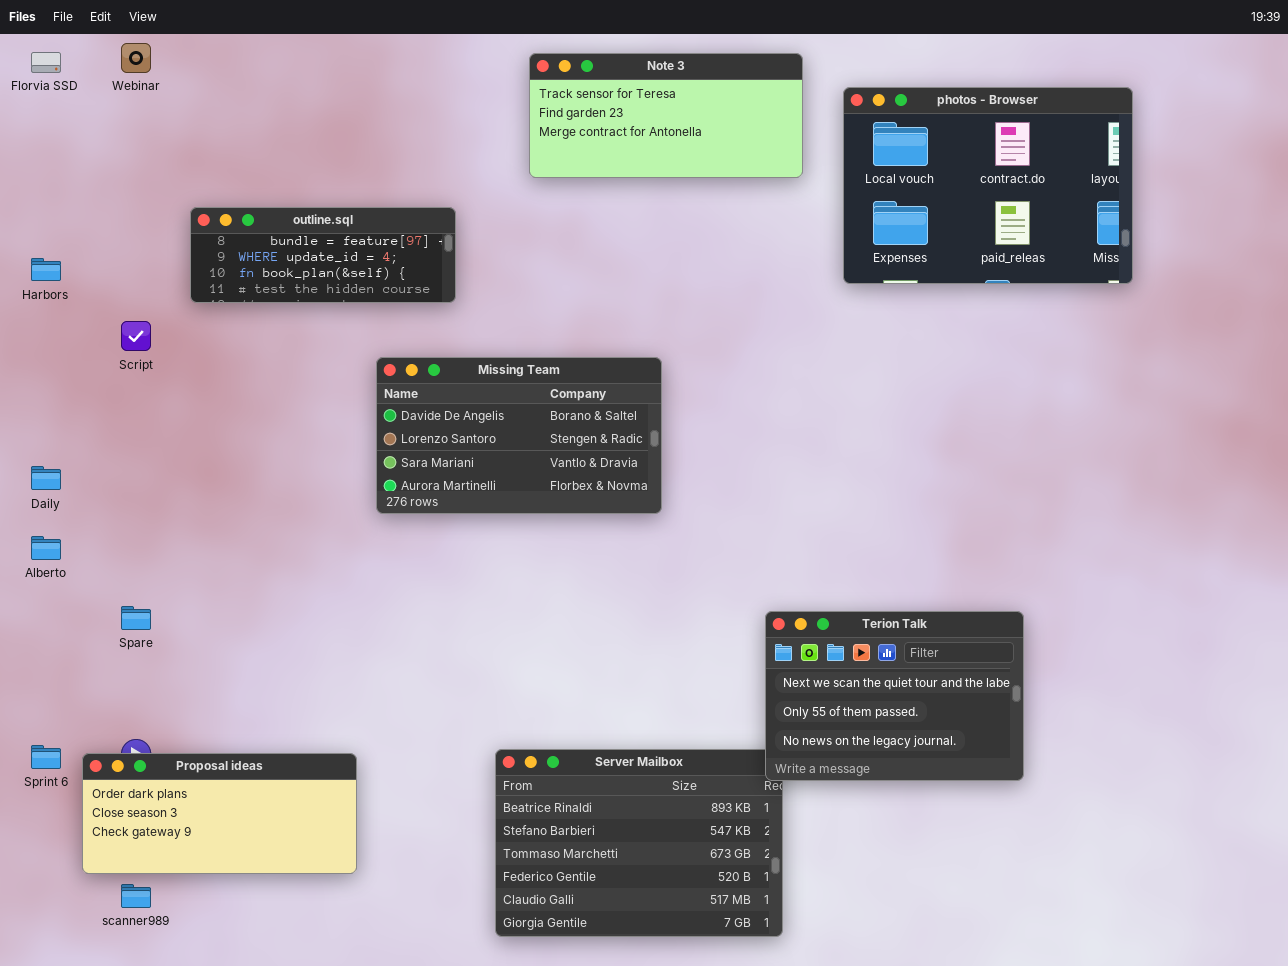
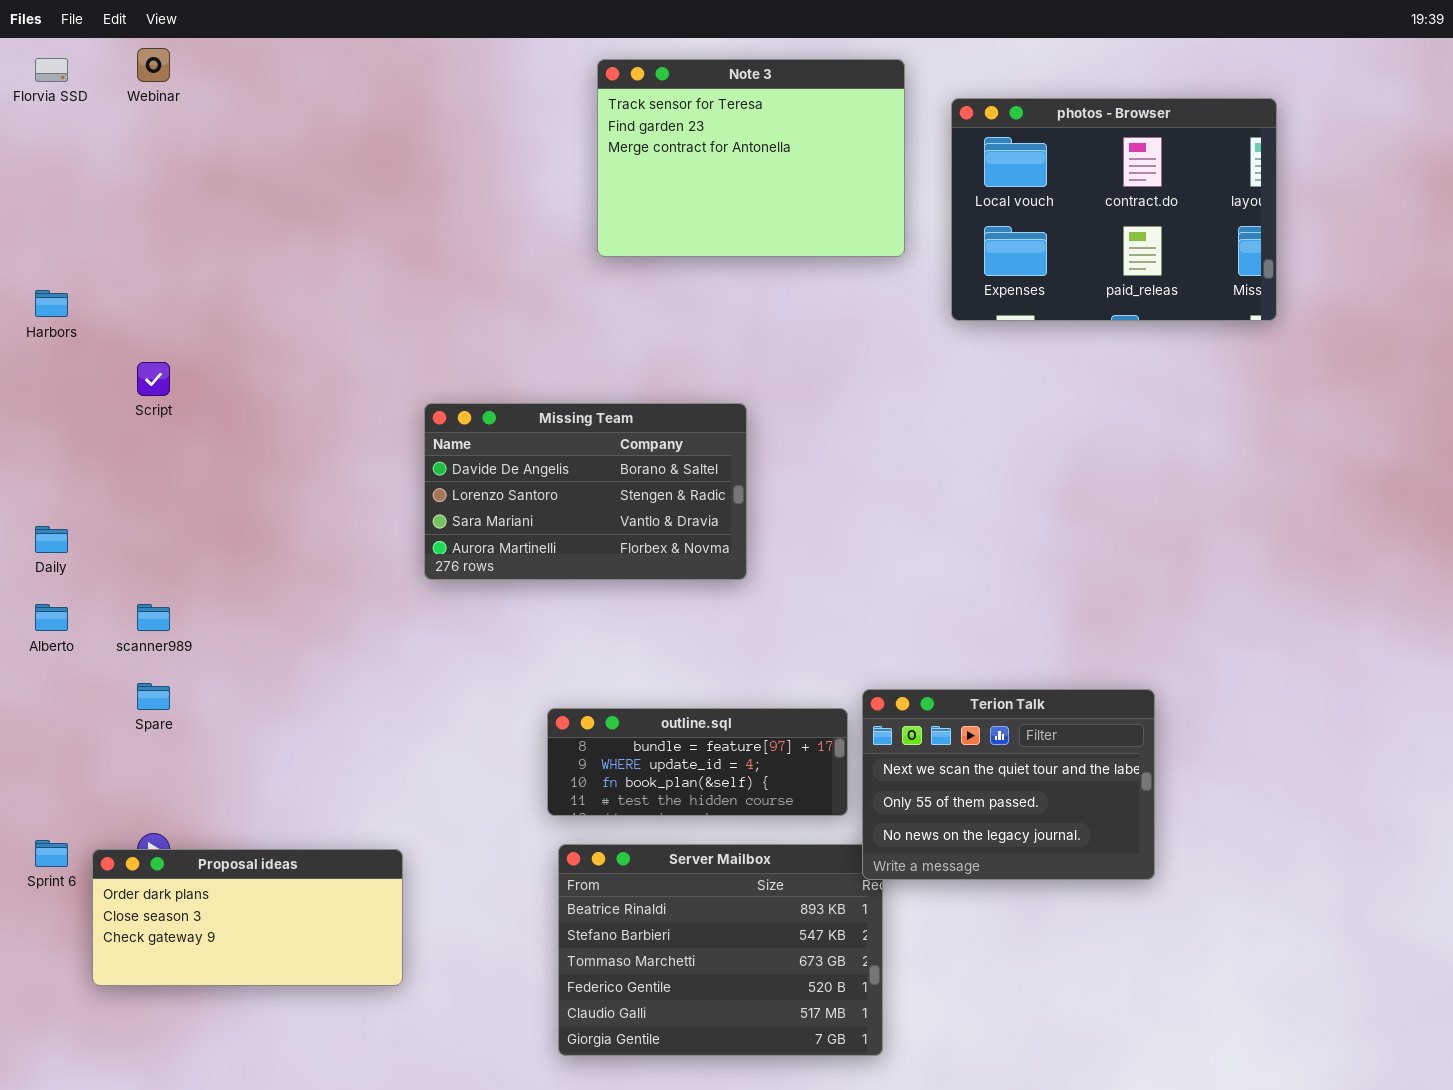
Note 3: [529,53,803,178] -> [597,59,905,257], resized
outline.sql: [190,207,456,303] -> [547,708,848,816], moved
scanner989: [121,884,151,908] -> [137,604,170,631], moved

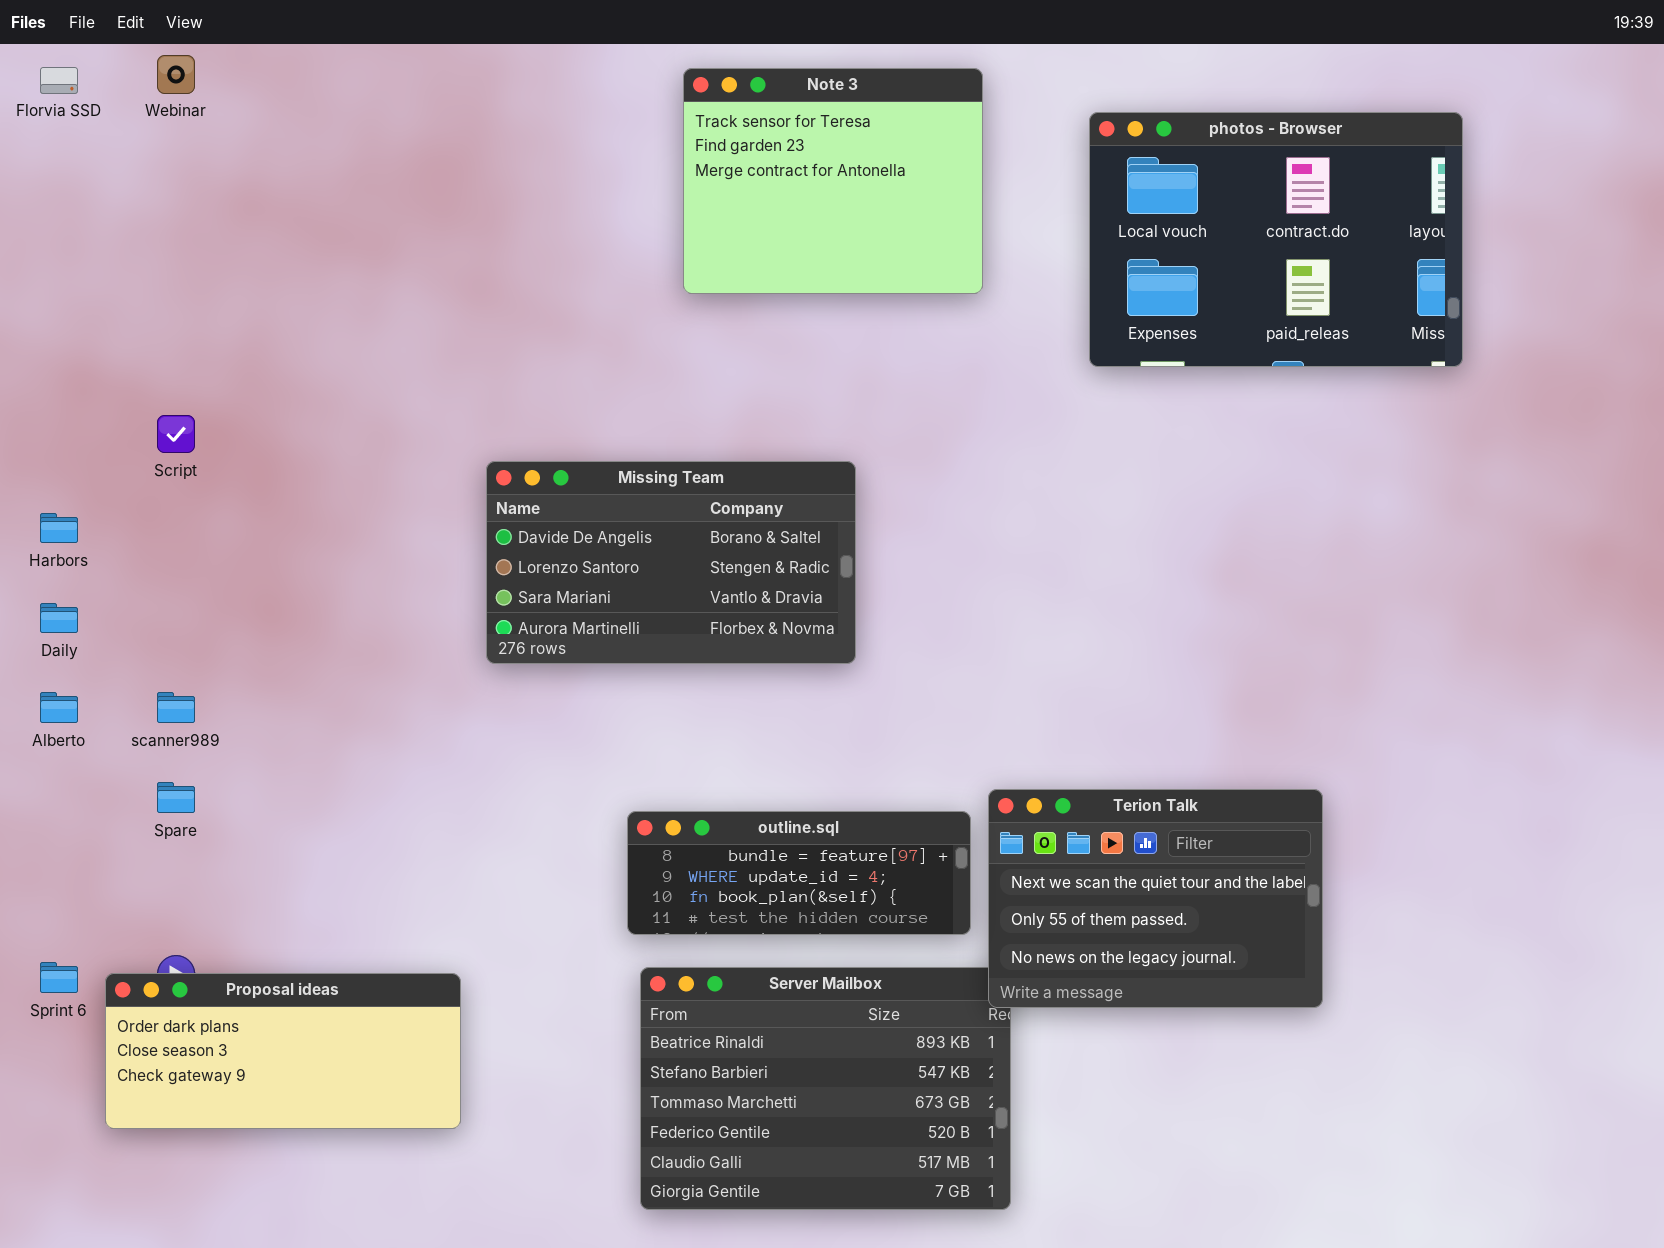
Note 3: [597,59,905,257] -> [683,68,983,294], resized
Harbors: [35,290,68,317] -> [40,513,78,543], moved

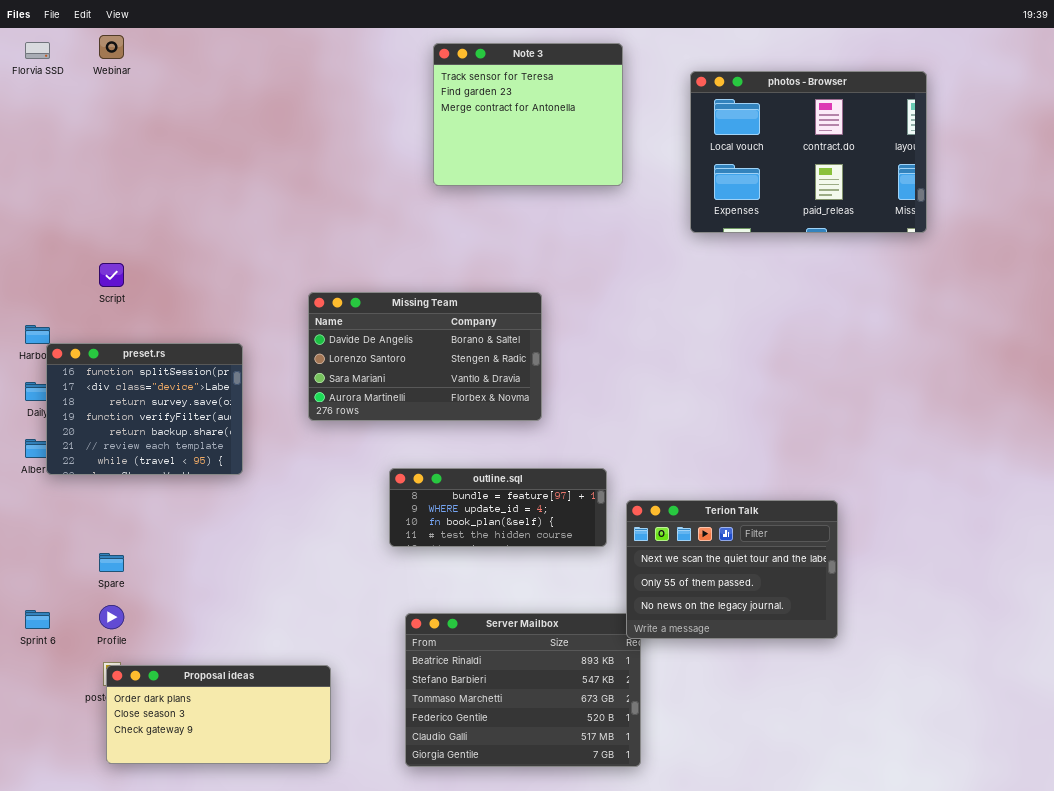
preset.rs: none -> [46,343,243,475], opened
Spare: [157,782,195,813] -> [99,553,124,572], moved
outline.sql: [627,811,971,935] -> [389,468,607,547], moved
Proposal ideas: [105,973,461,1129] -> [106,665,331,764], moved

